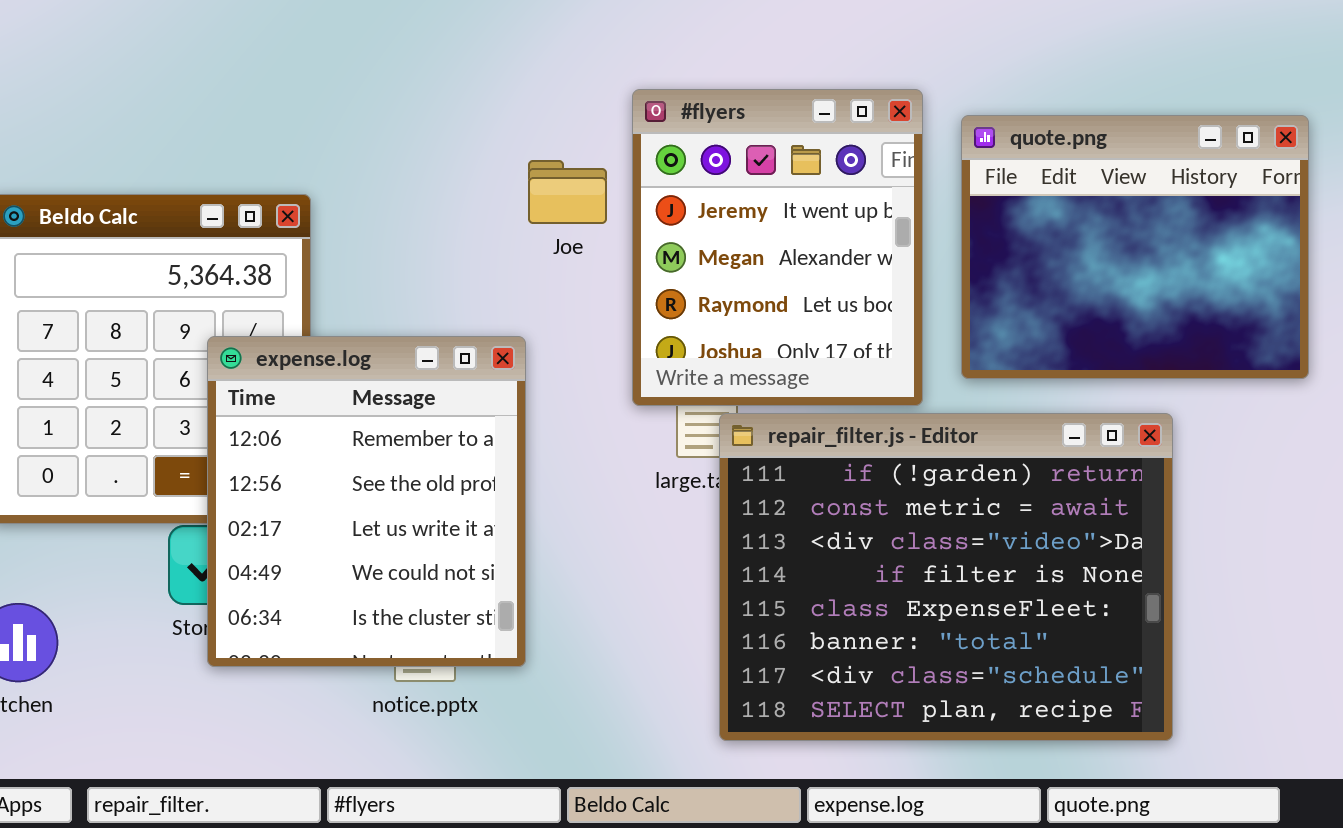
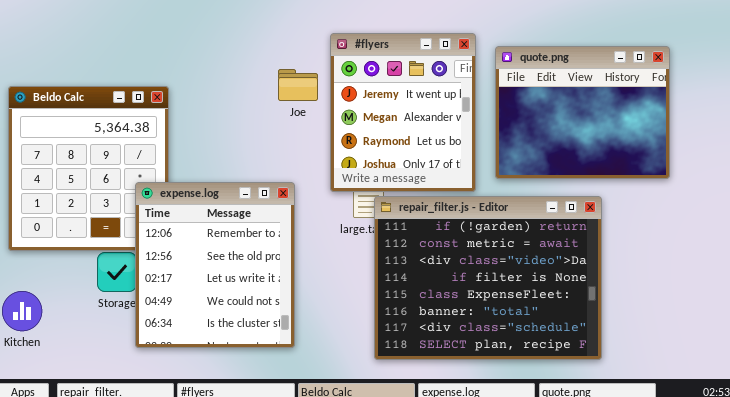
expense.log: [207,336,526,667] -> [135,182,295,348], moved

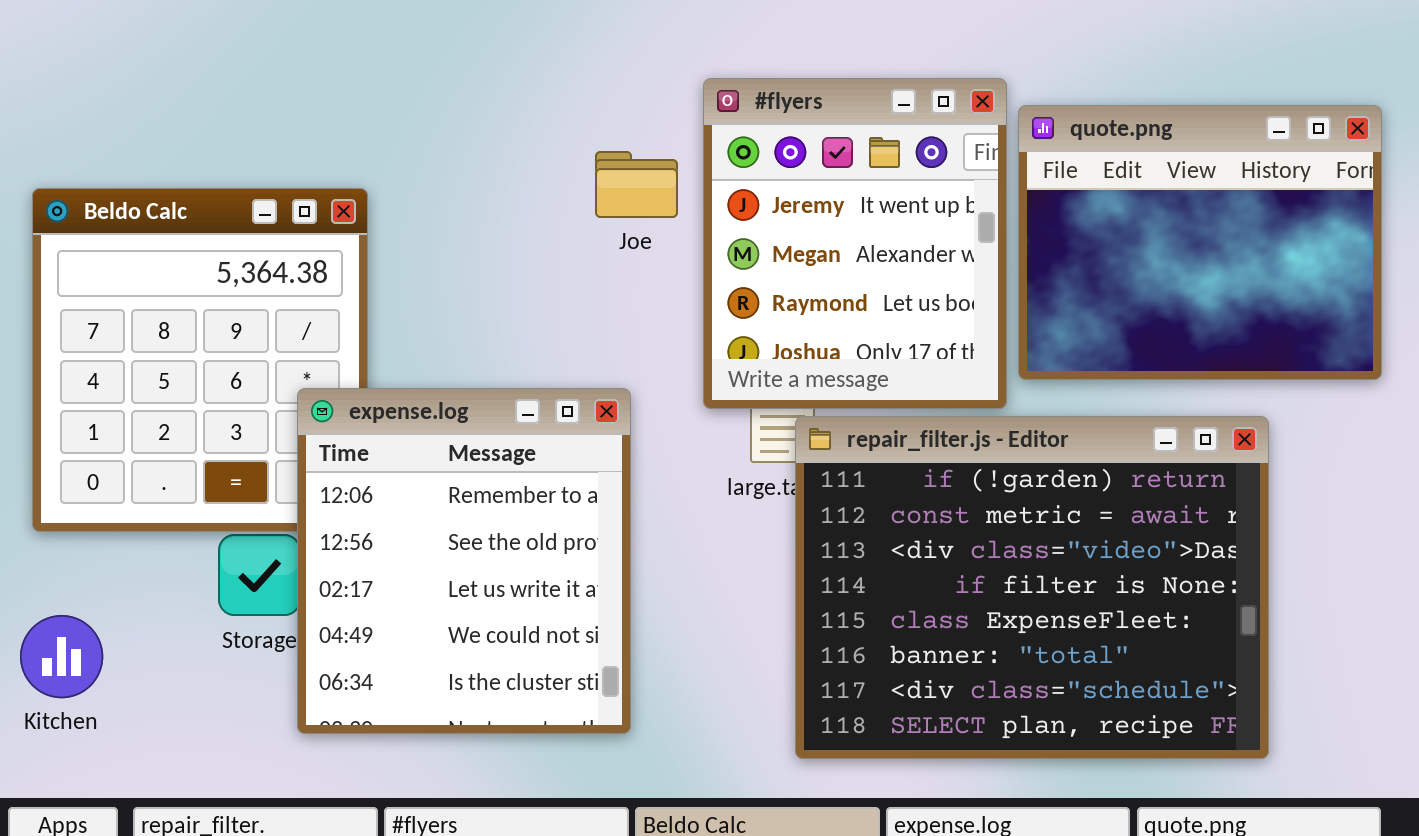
quote.png: [495,46,670,179] -> [1018,105,1382,380], moved

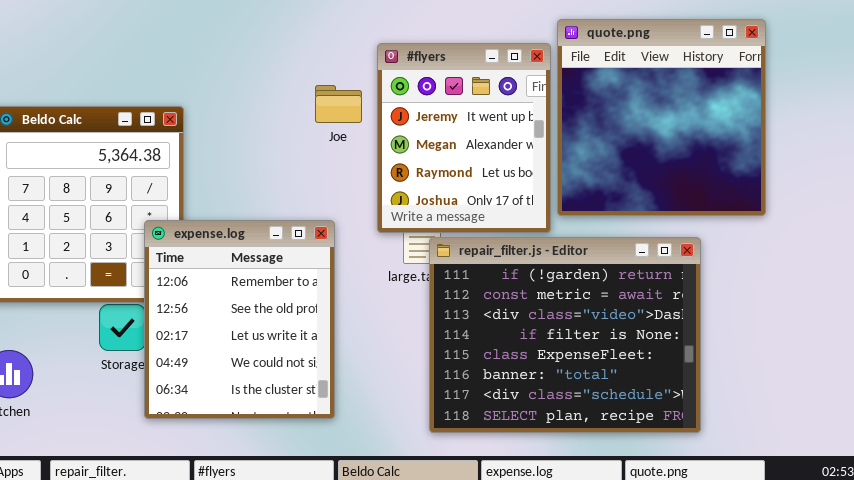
quote.png: [1018,105,1382,380] -> [557,19,766,216], resized

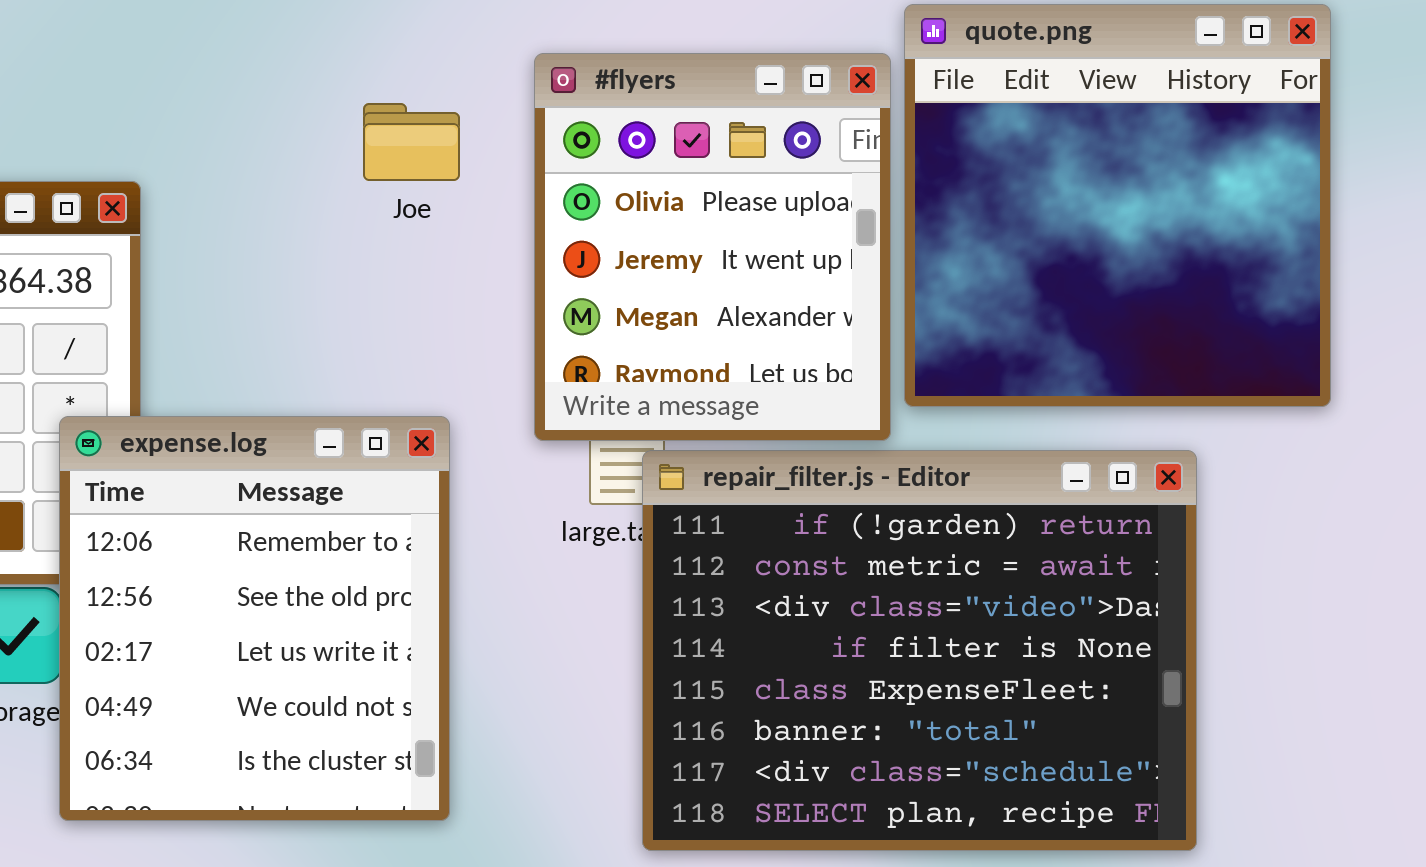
#flyers: [377,43,551,233] -> [534,53,891,441], scrolled up 1 row
Joe: [315,85,362,123] -> [363,103,460,181], moved

